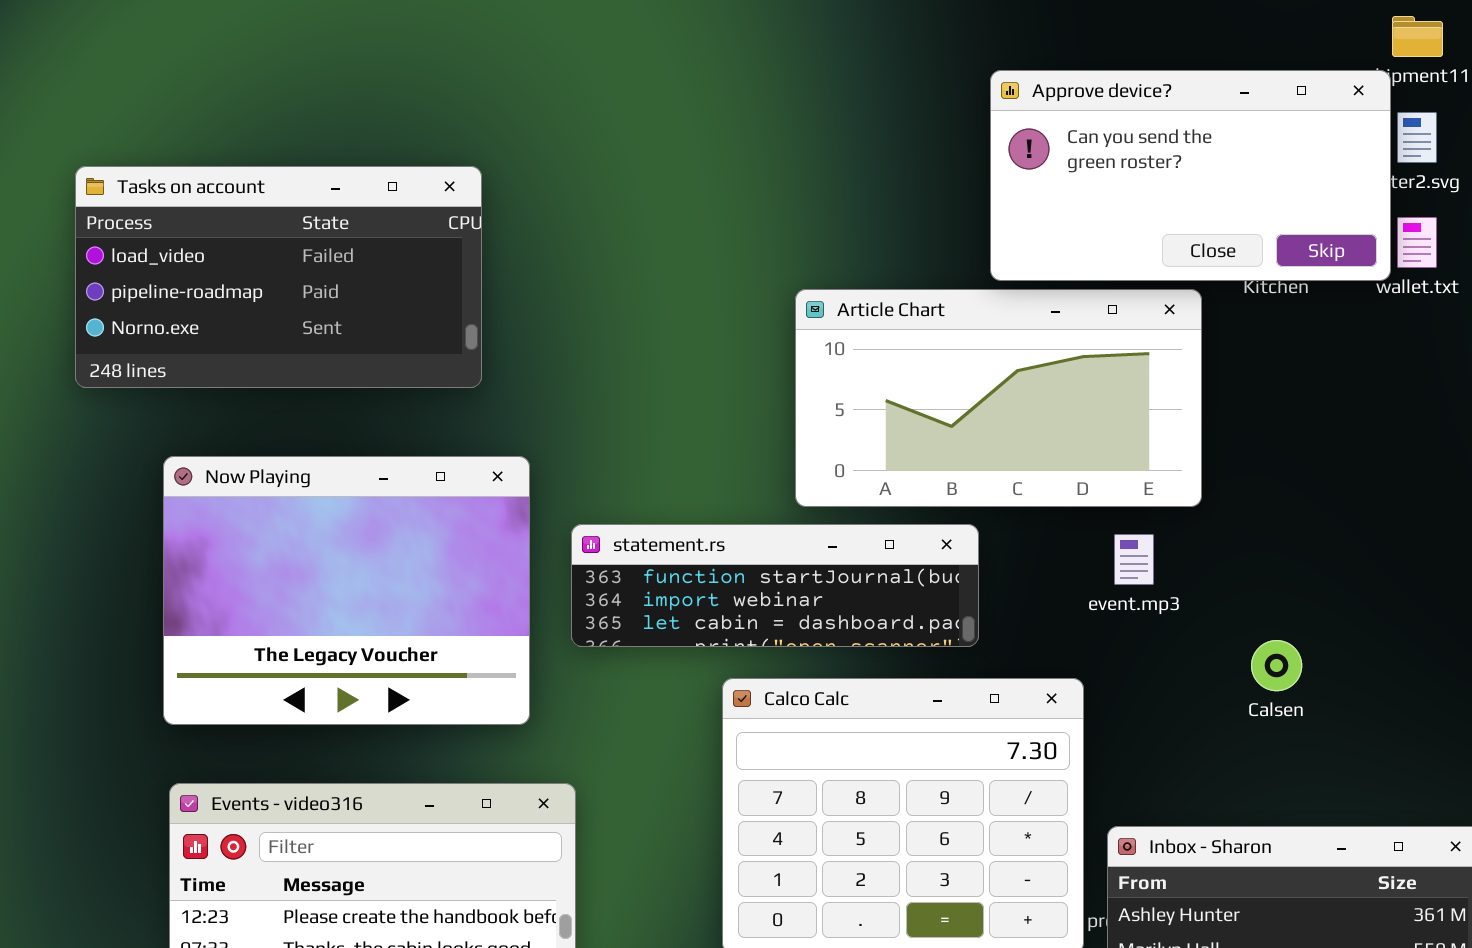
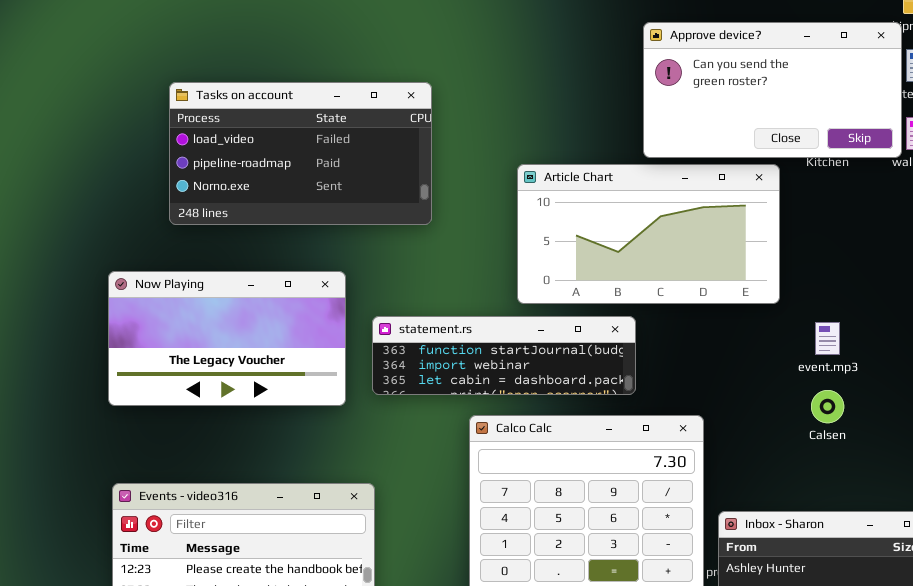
Tasks on account: [75,166,482,388] -> [169,82,432,225], moved
Now Playing: [163,456,530,725] -> [108,271,346,406], resized
event.mp3: [1114,534,1154,585] -> [815,322,840,355], moved

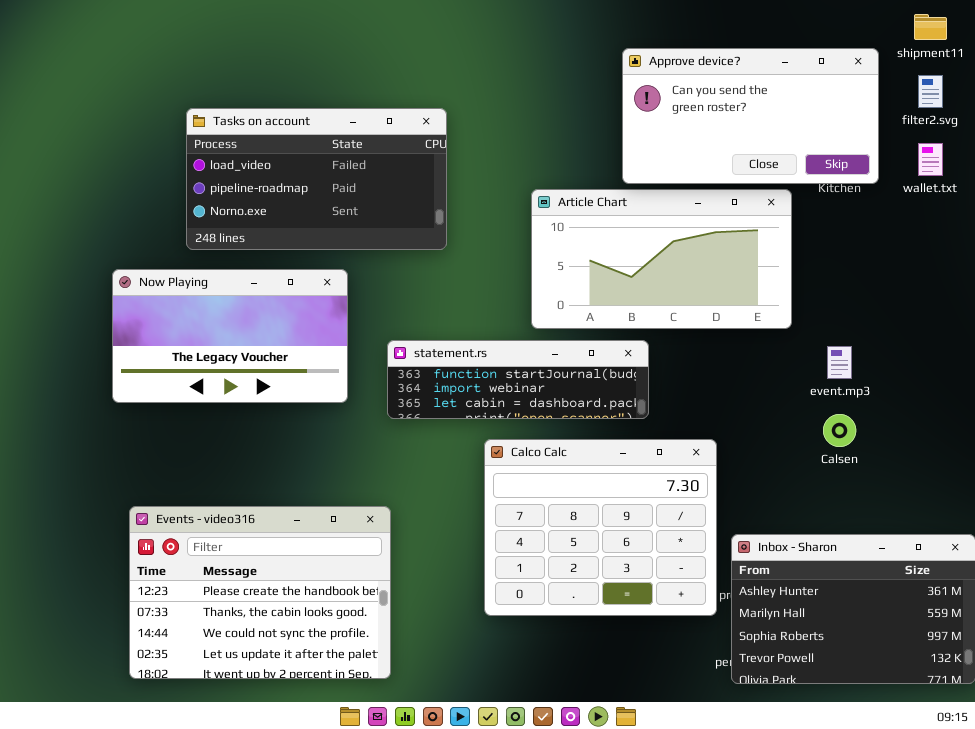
Approve device?: [643,22,902,158] -> [622,48,879,184], moved
Now Playing: [108,271,346,406] -> [112,269,348,403], moved

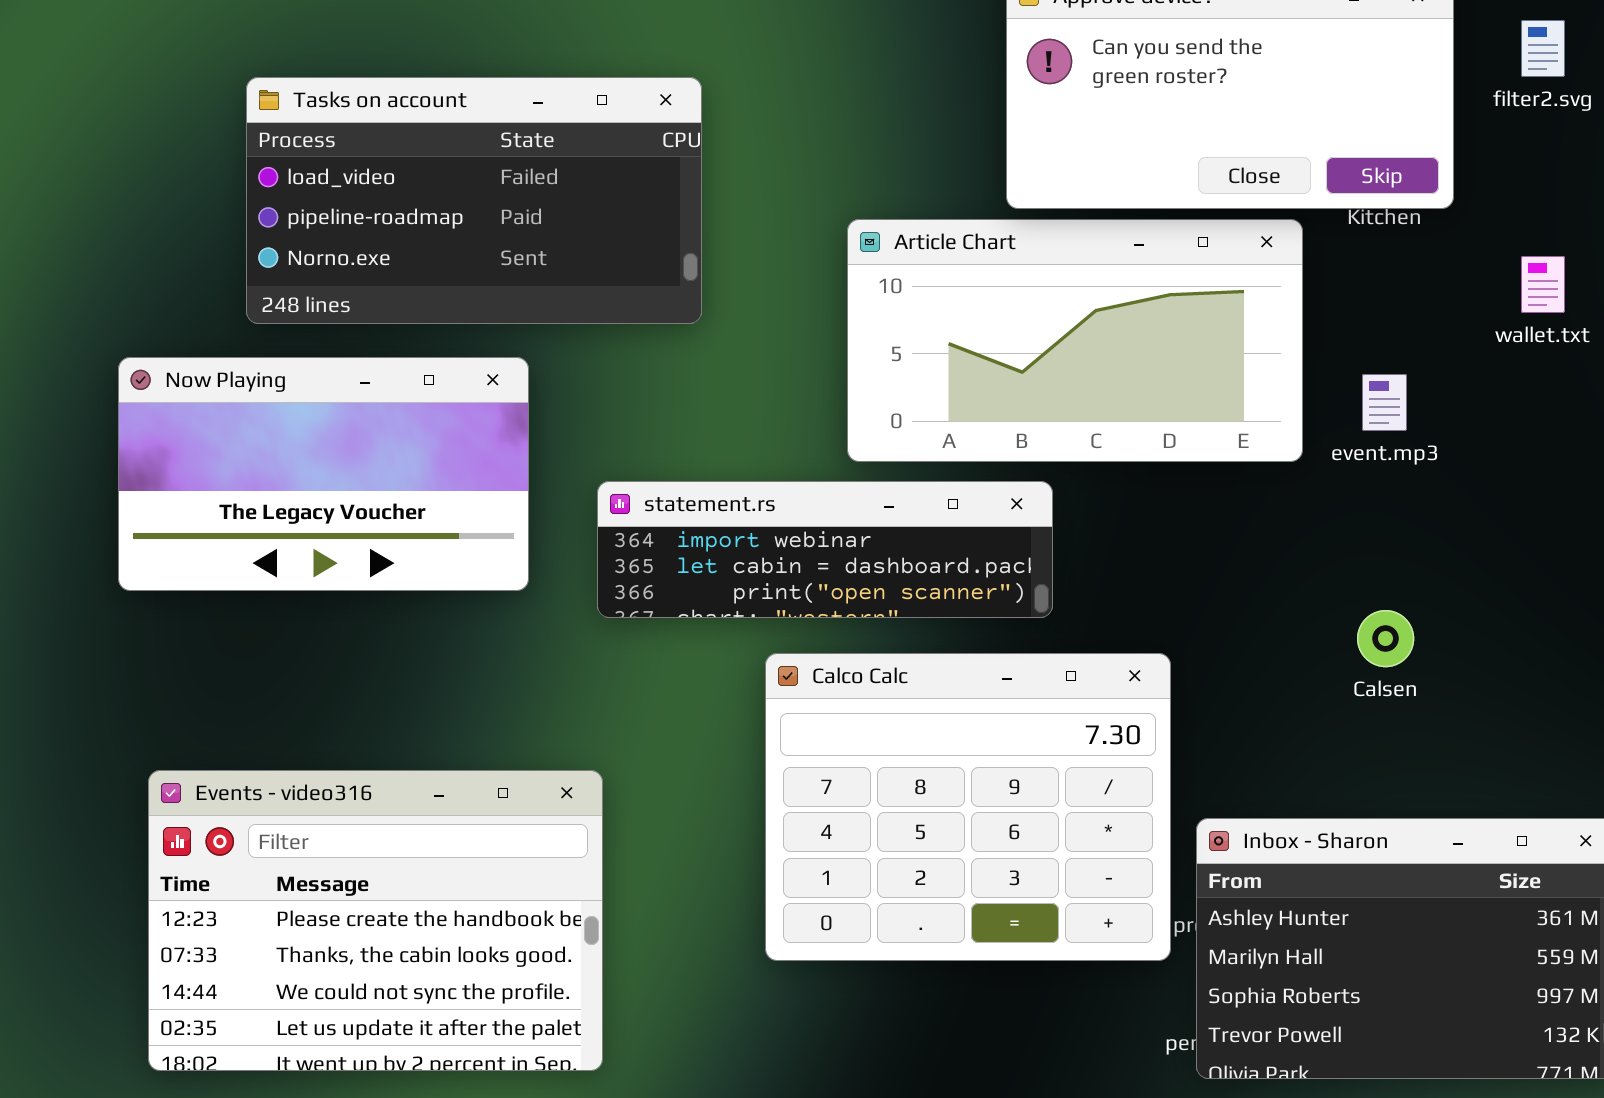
wallet.txt: [918,143,943,176] -> [1521,256,1565,313], moved
statement.rs: [387,340,649,419] -> [597,481,1053,618], scrolled down 1 row
event.mp3: [827,346,852,379] -> [1362,374,1407,431], moved

